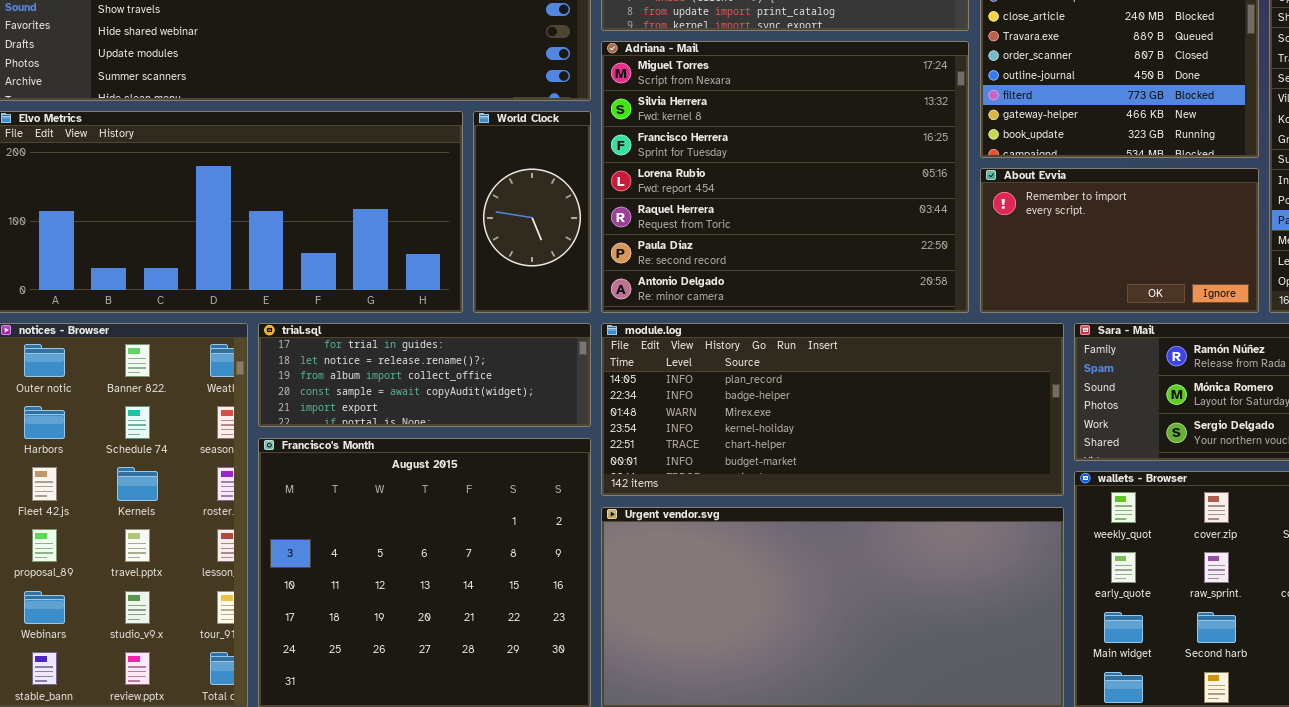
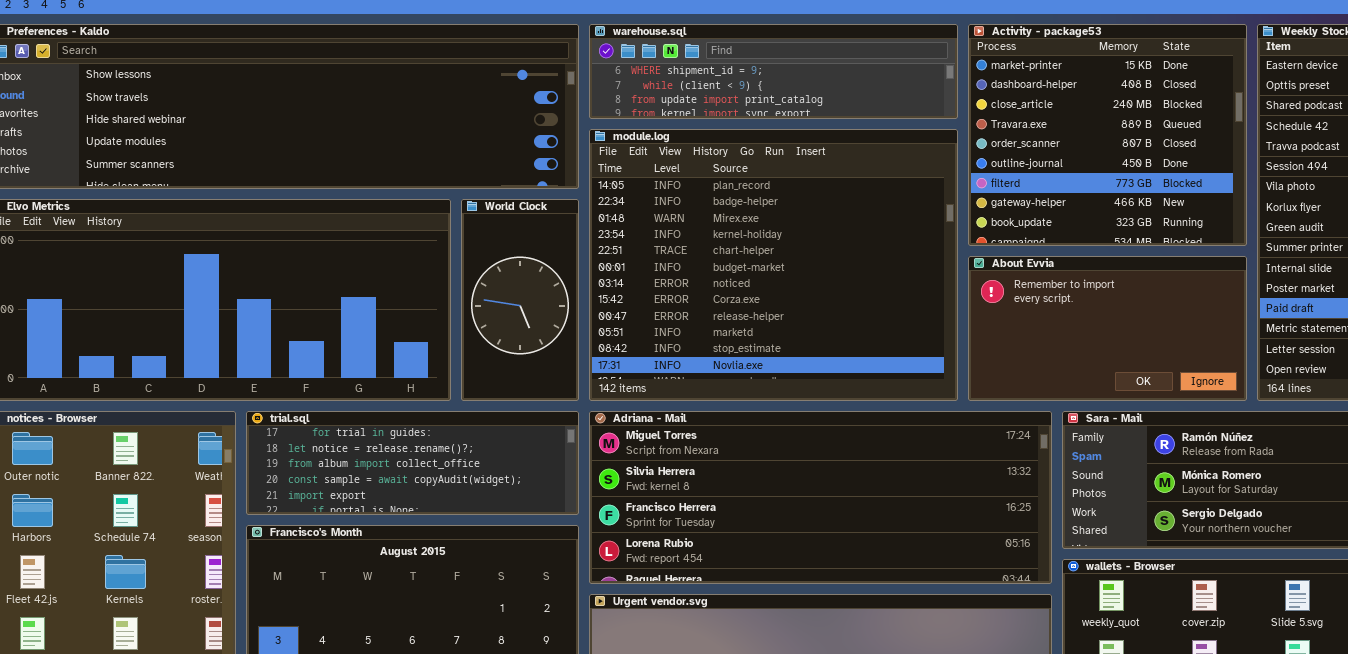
Adriana - Mail: [601,41,969,313] -> [589,411,1052,584], moved, resized
module.log: [601,323,1064,496] -> [589,129,958,401], moved, resized

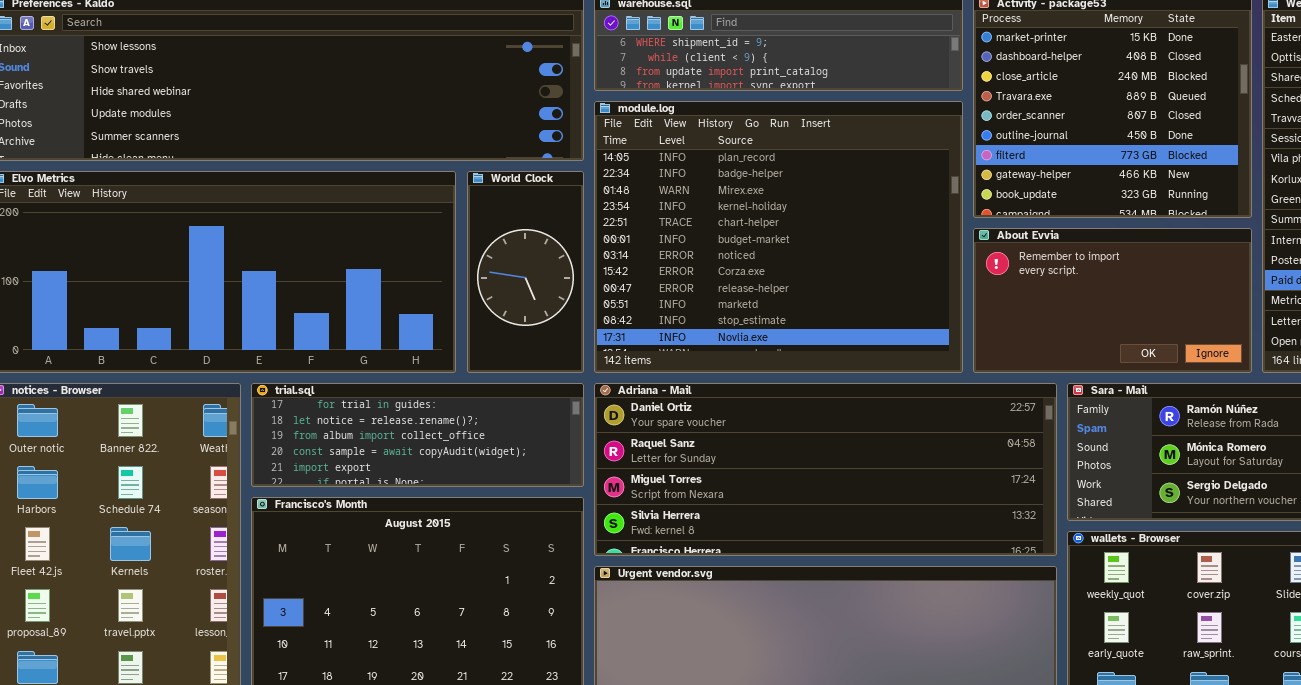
Adriana - Mail: [589,411,1052,584] -> [594,383,1057,556], scrolled up 2 rows

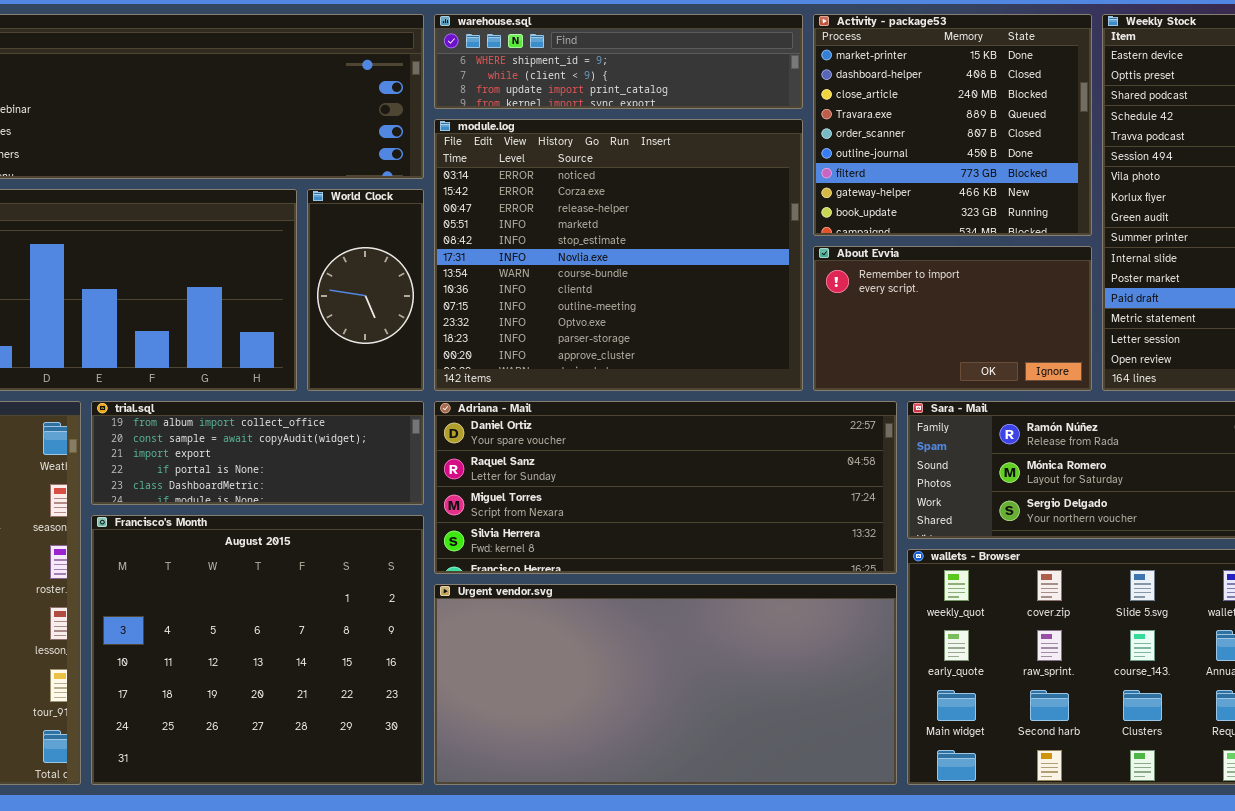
module.log: [594,101,963,373] -> [434,119,803,391], scrolled down 6 rows
trial.sql: [251,383,584,487] -> [91,401,424,505], scrolled down 2 rows

